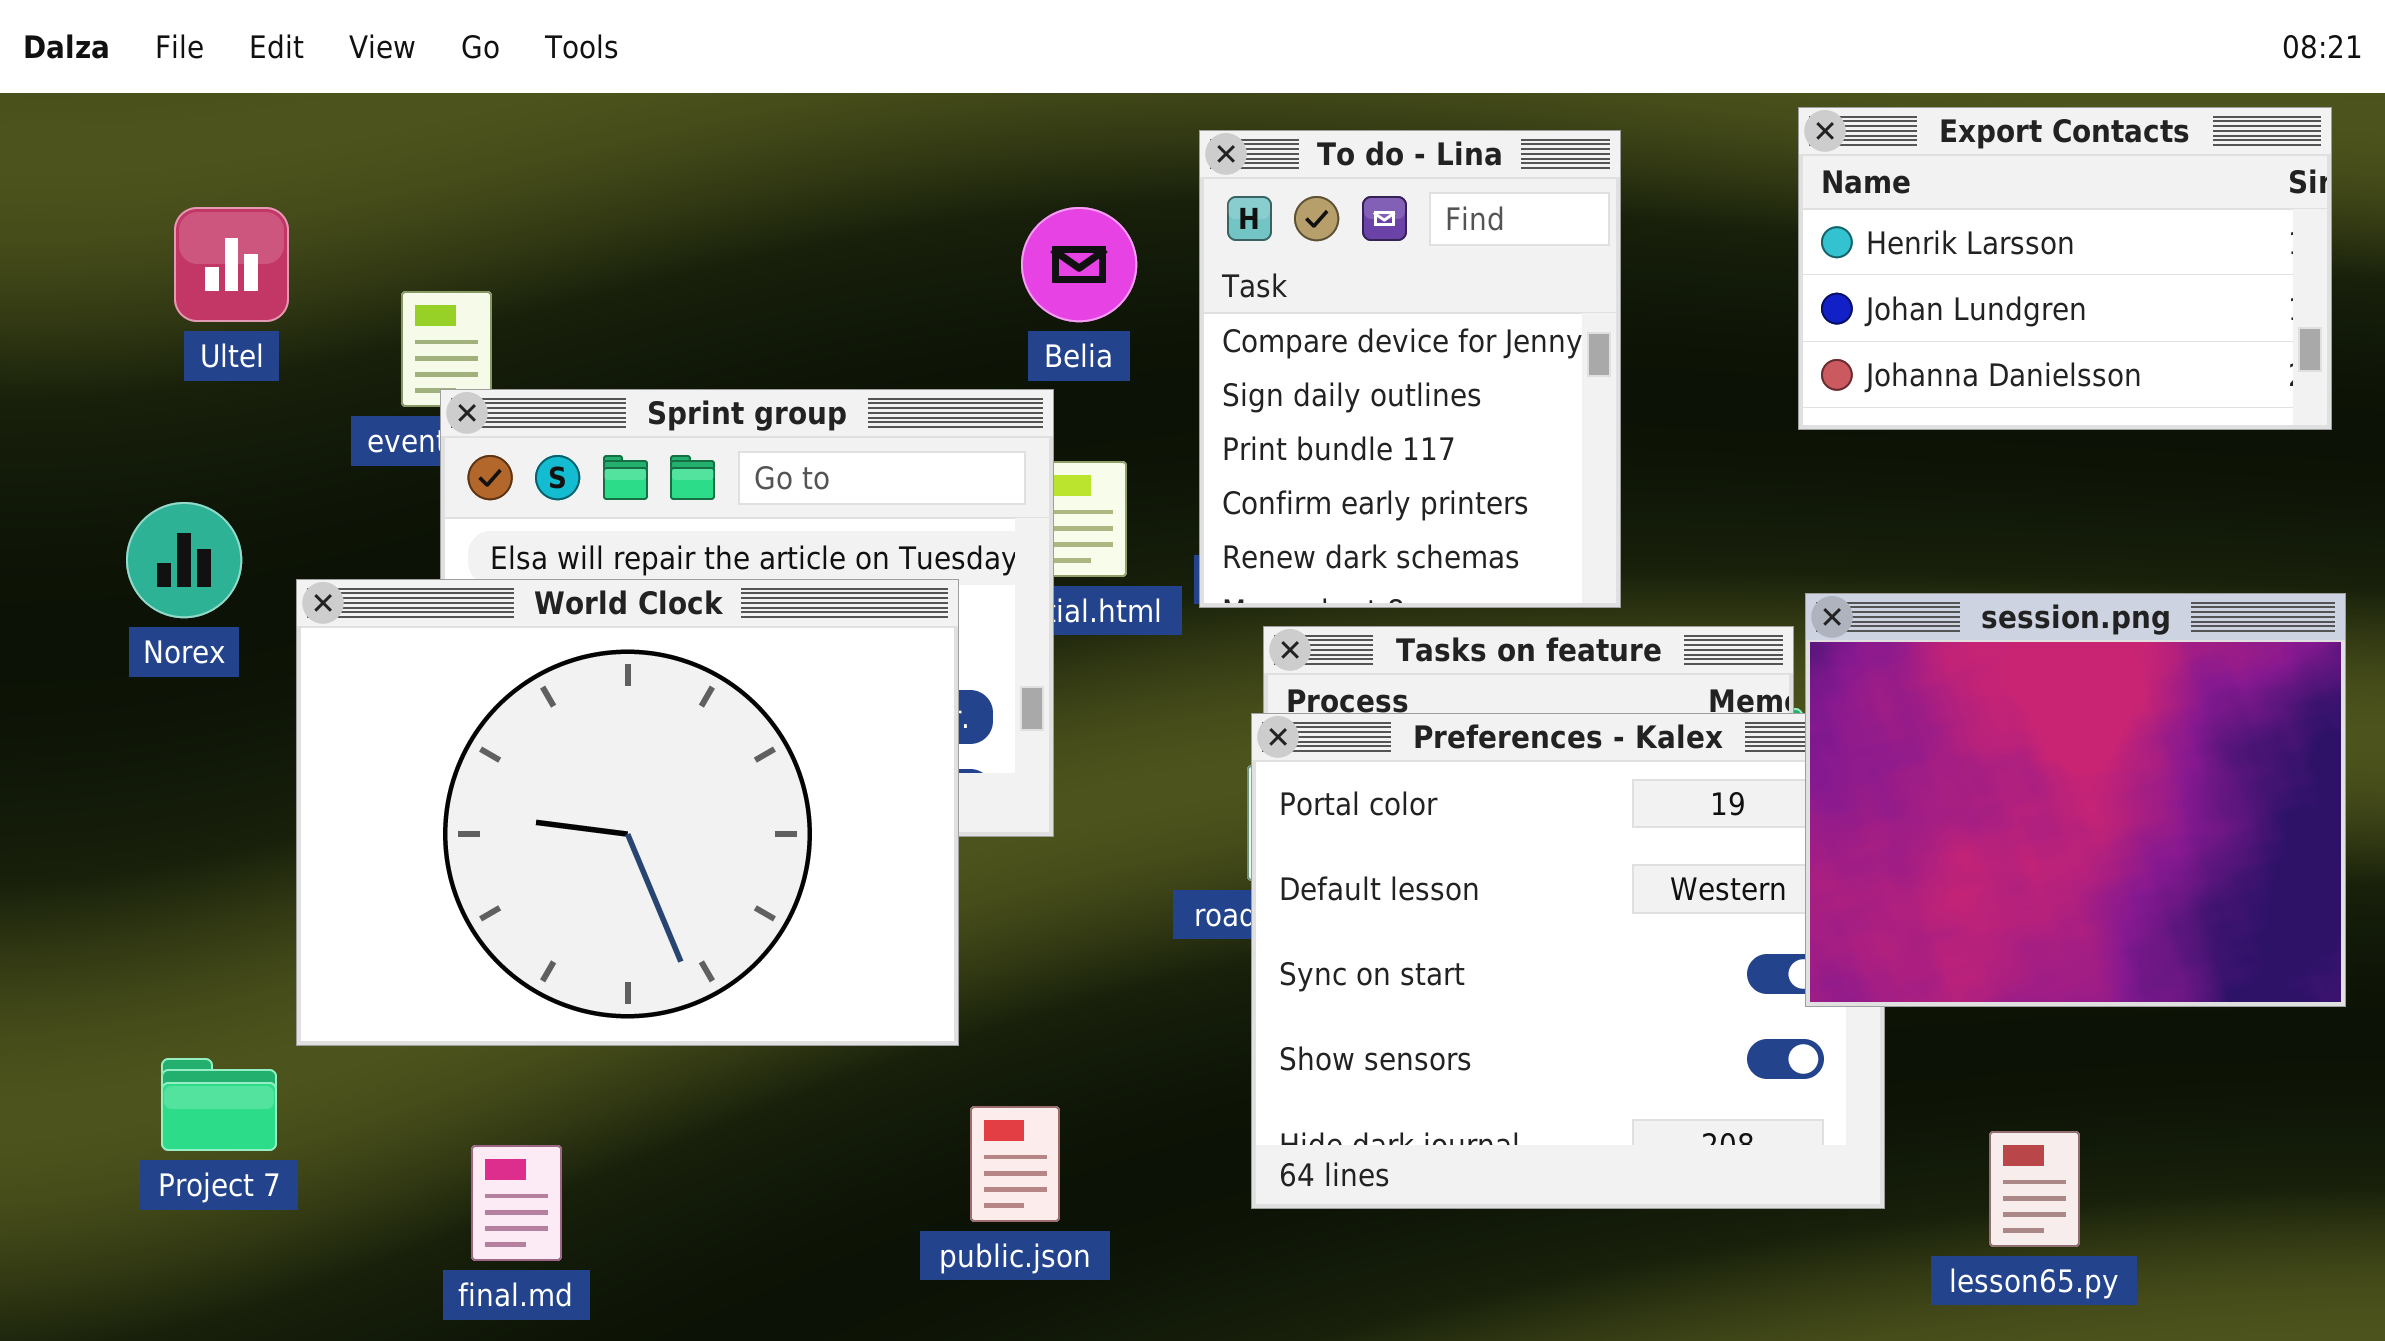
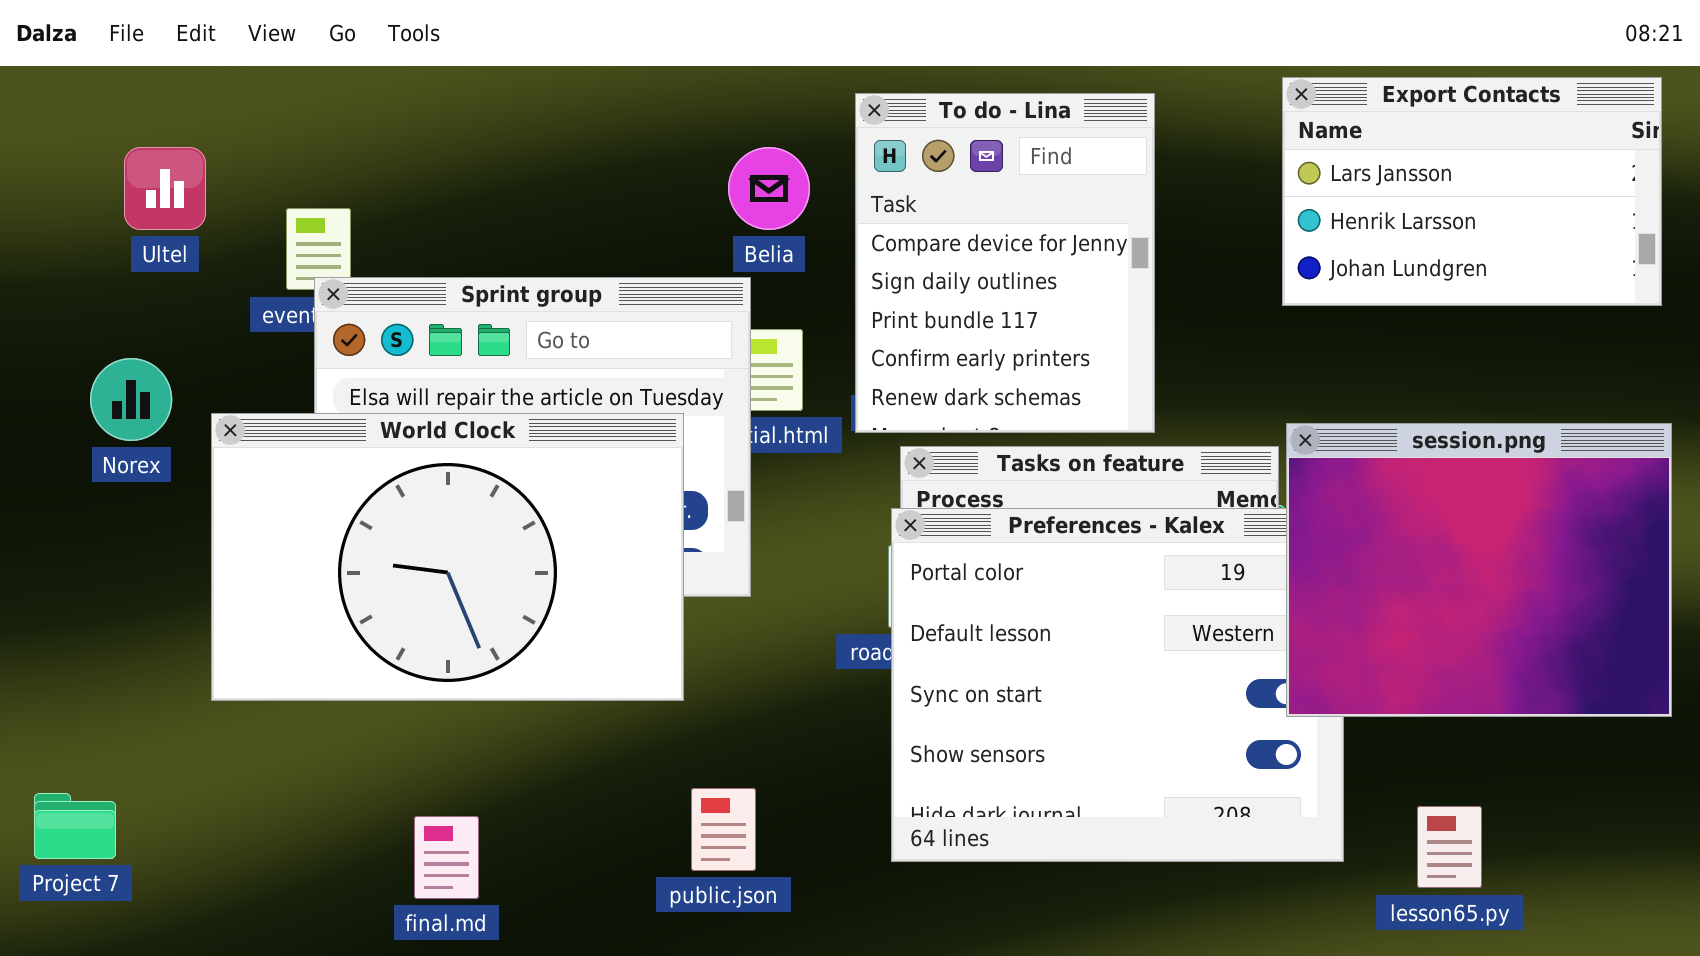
Export Contacts: [1798,107,2332,430] -> [1282,77,1662,306], scrolled up 1 row
World Clock: [296,579,959,1046] -> [211,413,684,701], resized
Project 7: [161,1058,277,1151] -> [34,793,116,859], moved
final.md: [471,1145,562,1261] -> [414,816,479,899], moved

